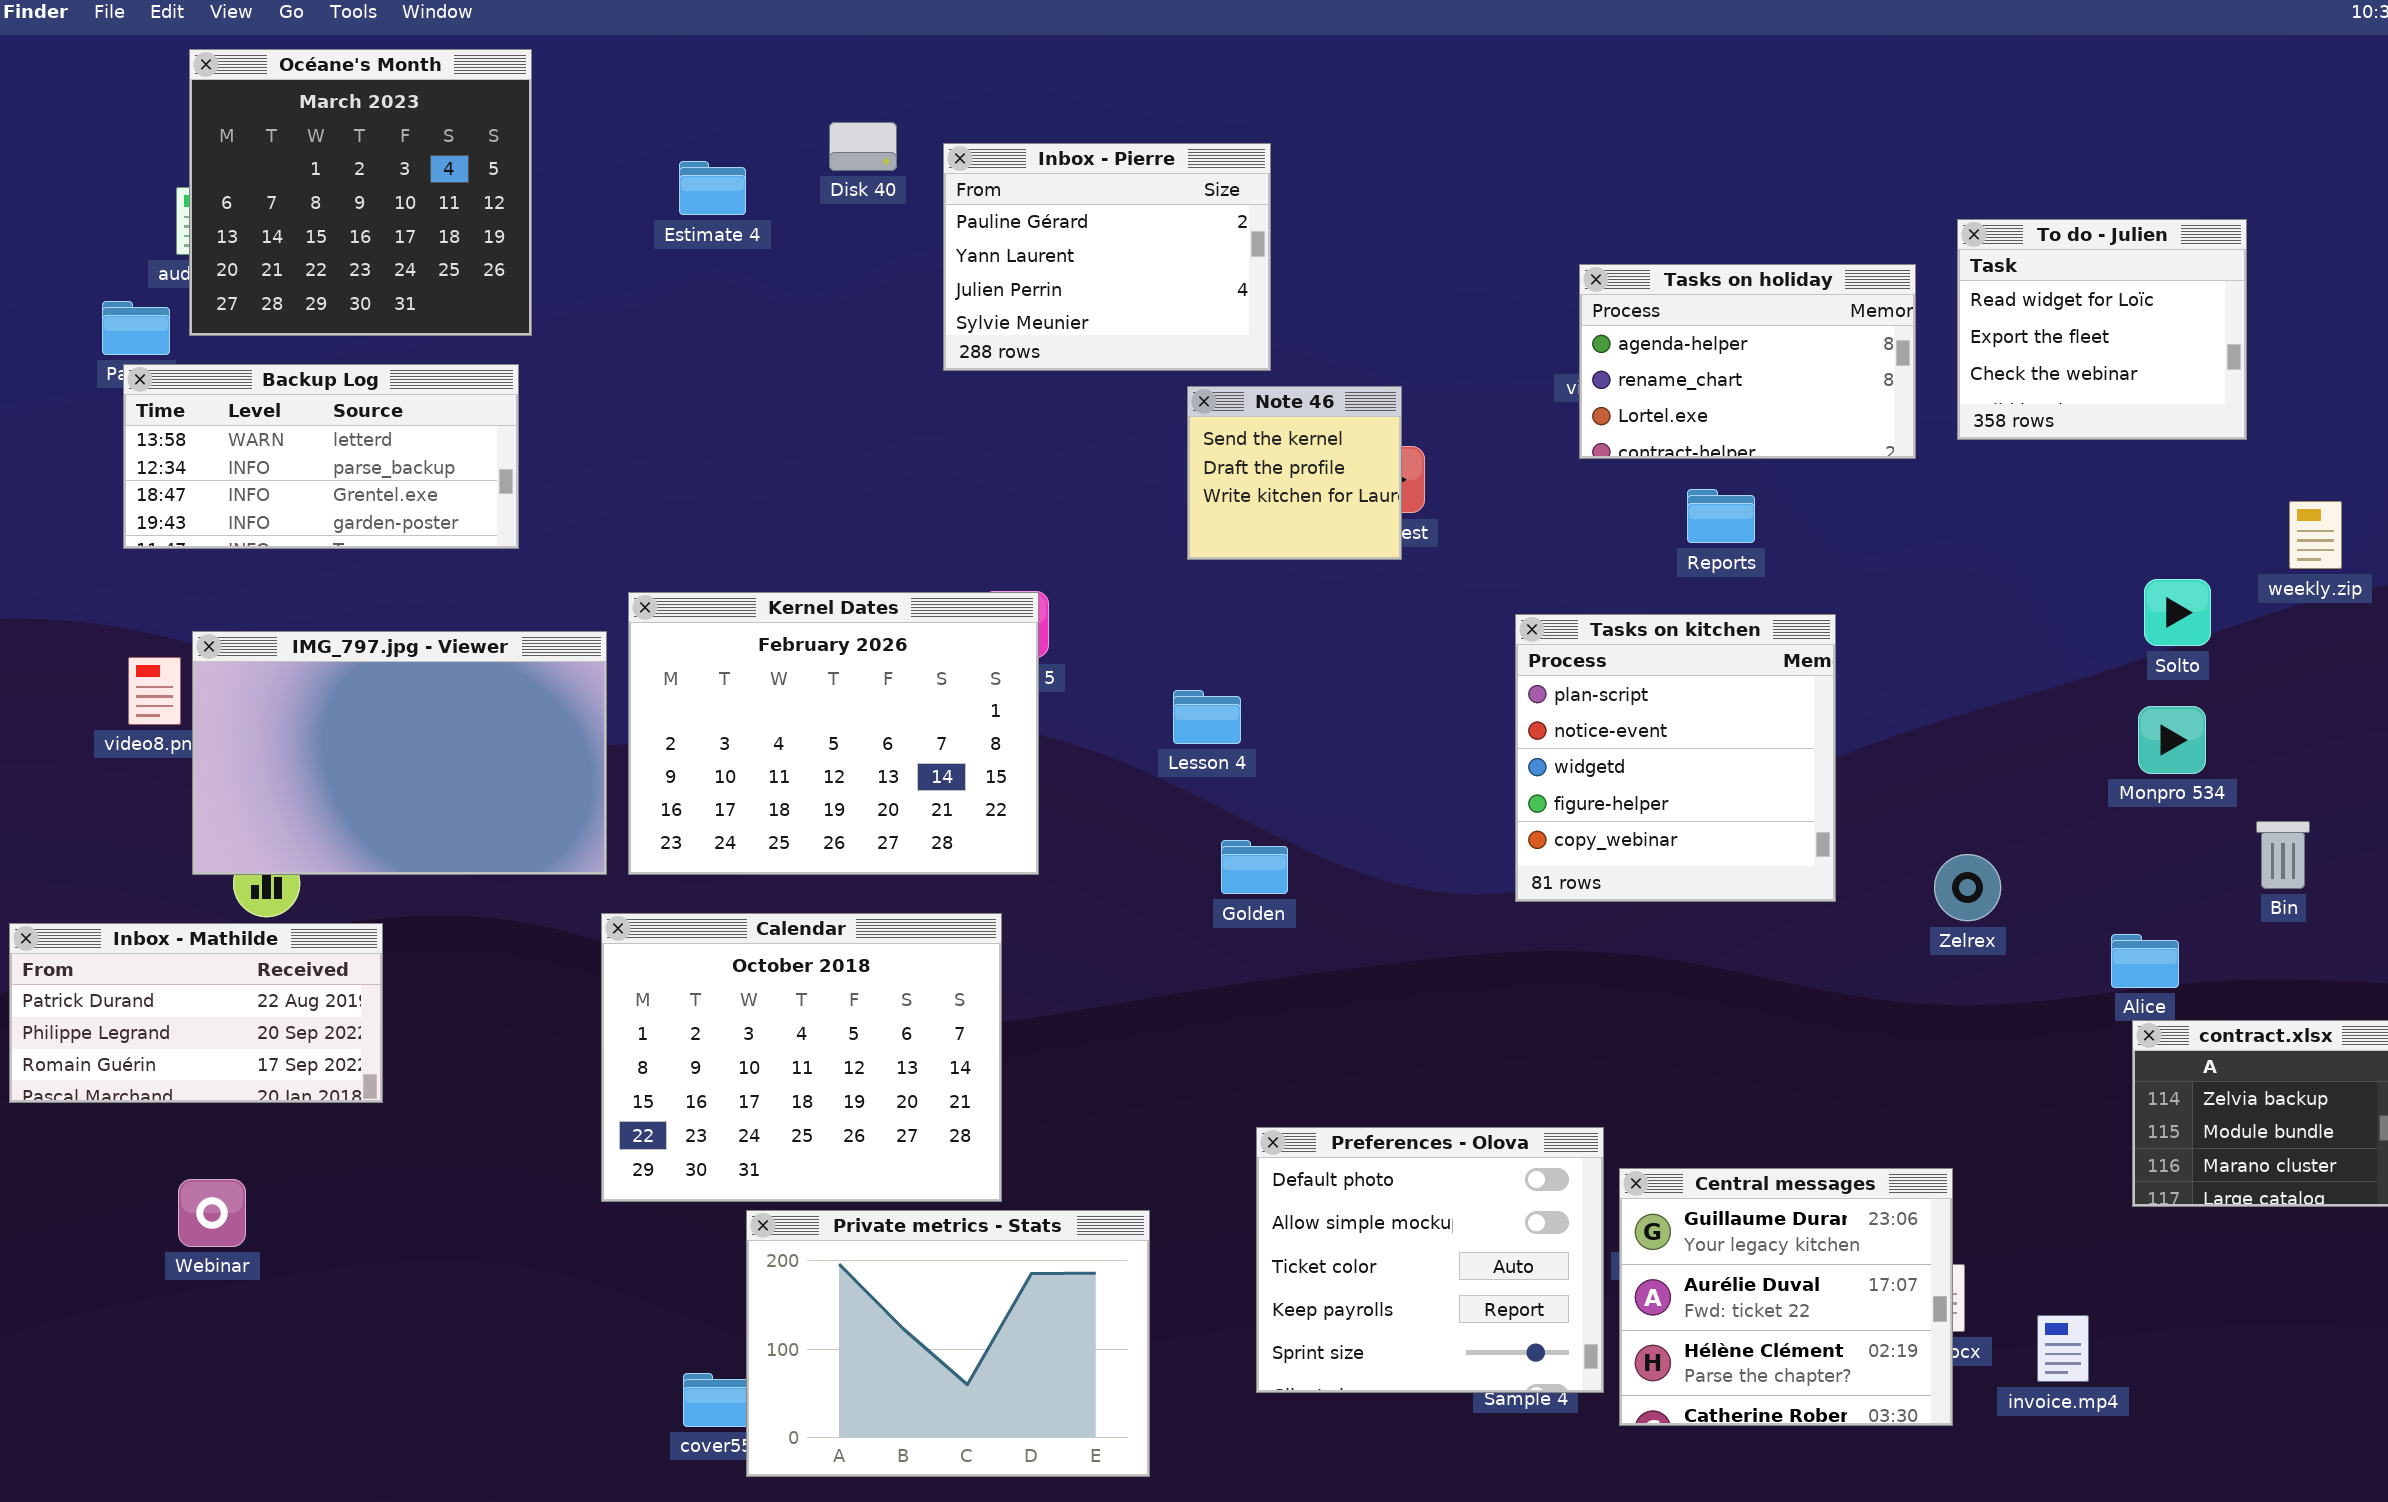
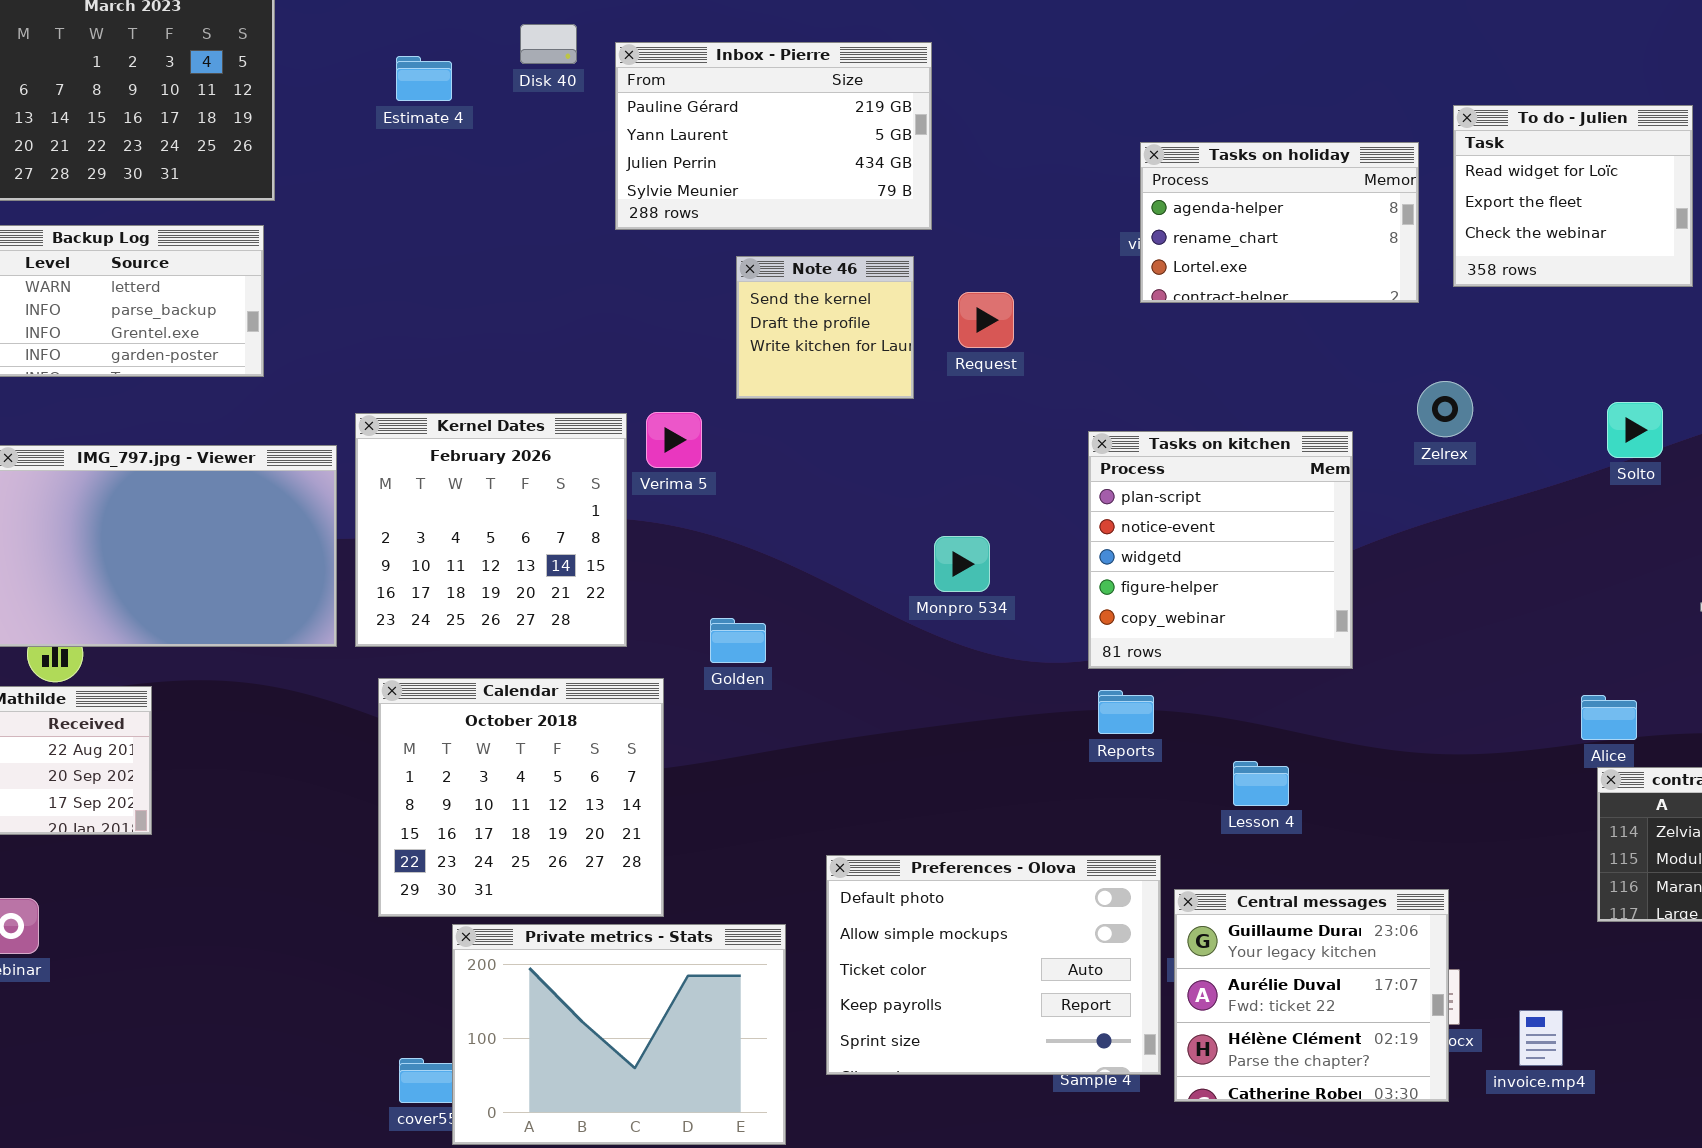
Inbox - Pierre: [943,143,1271,371] -> [615,42,932,230], resized
Note 46: [1187,386,1402,560] -> [736,256,914,399], moved
Reports: [1687,489,1755,543] -> [1098,690,1154,734], moved
Kernel Dates: [628,592,1039,875] -> [355,413,627,647], resized
Lesson 4: [1173,690,1241,744] -> [1233,761,1289,806], moved
Monpro 534: [2138,706,2206,774] -> [934,536,990,592], moved
Golden: [1221,840,1288,894] -> [710,618,766,663], moved
Zelrex: [1934,854,2001,921] -> [1417,381,1473,437], moved
Calendar: [601,913,1002,1202] -> [378,678,664,917], resized
Preferences - Olova: [1256,1127,1604,1393] -> [826,855,1161,1075], resized

